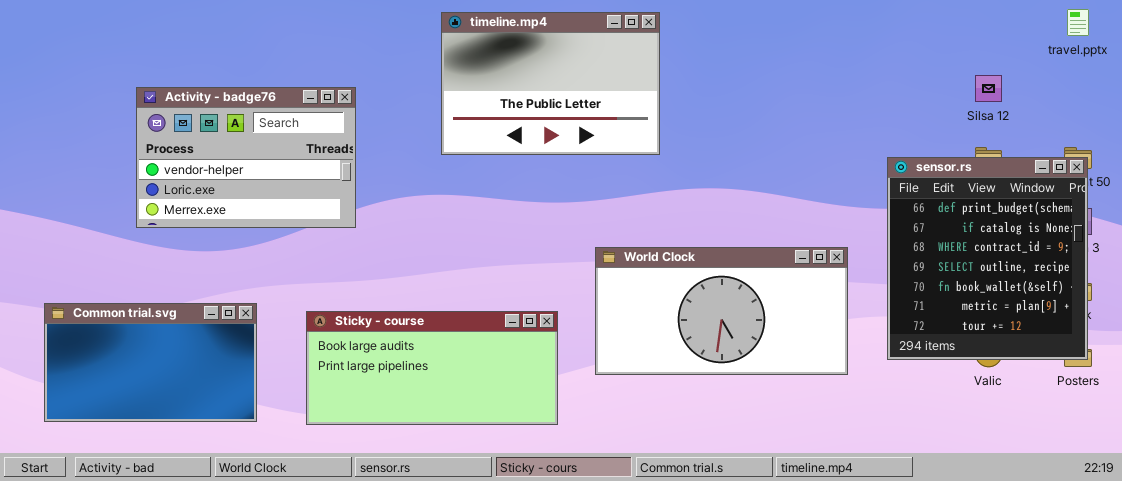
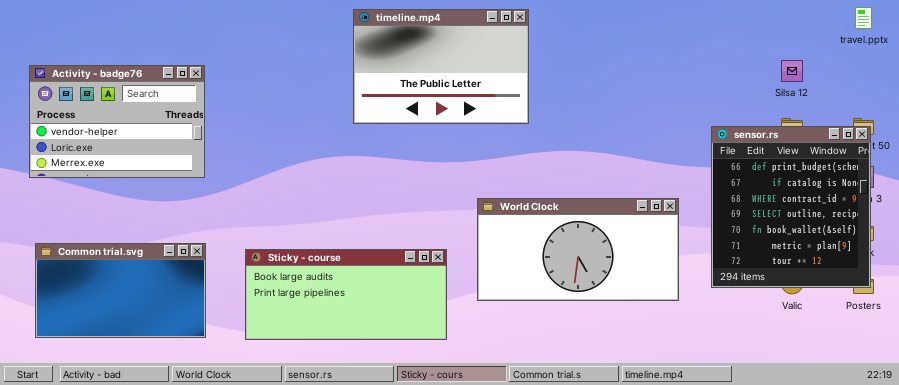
Activity - badge76: [136,87,356,228] -> [29,65,205,178], moved

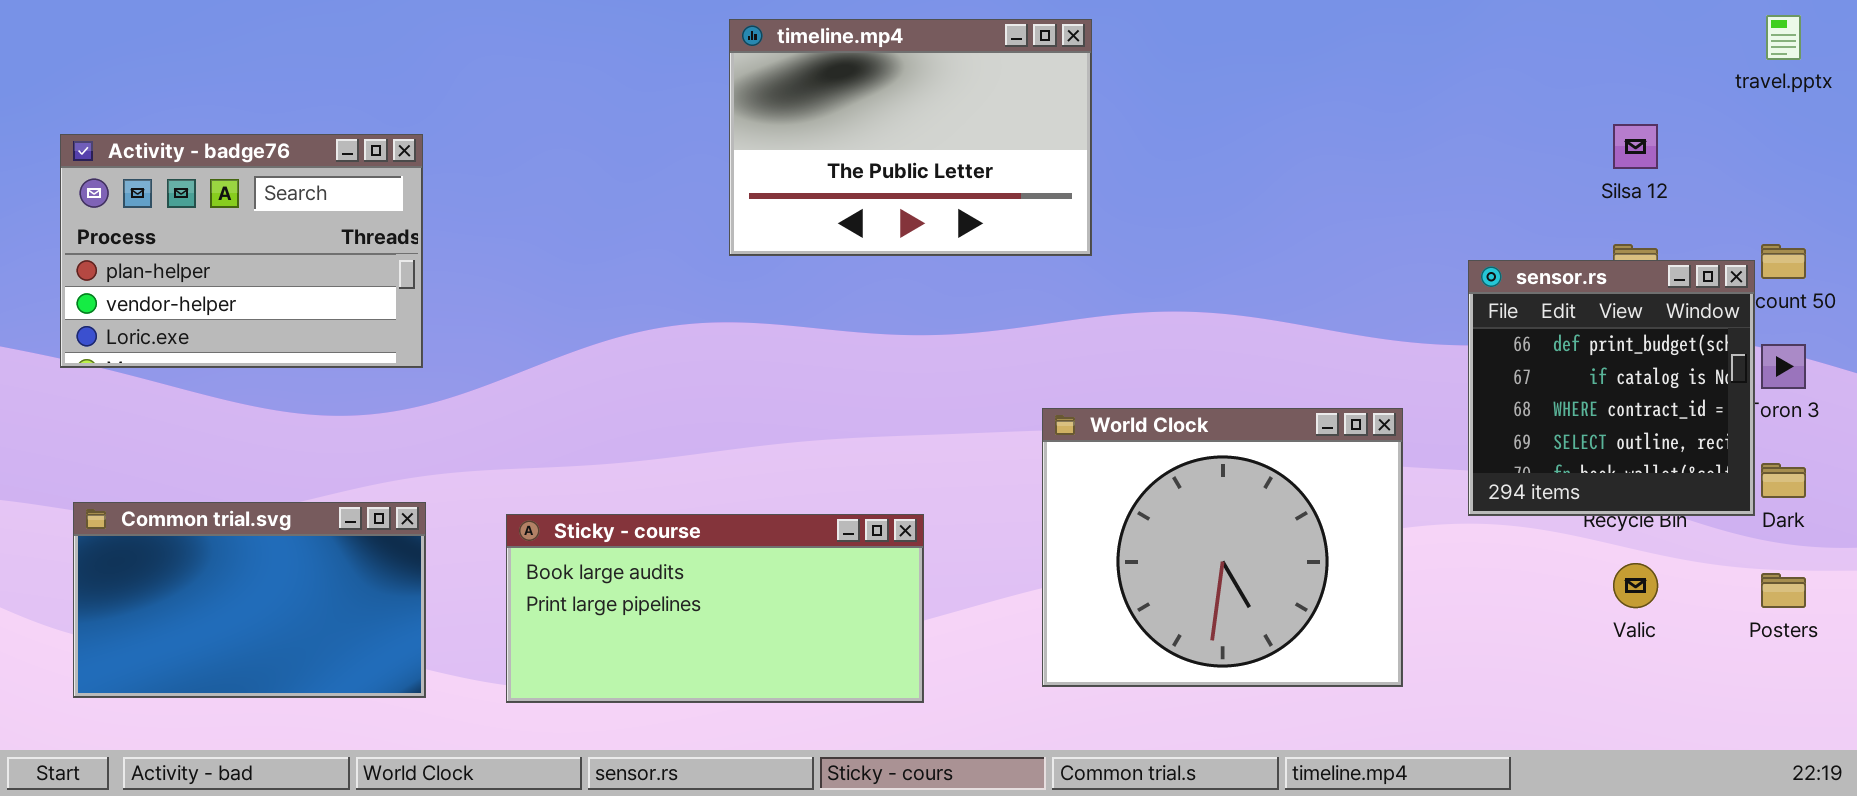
Activity - badge76: [29,65,205,178] -> [60,134,423,368], scrolled up 1 row
sensor.rs: [711,126,871,288] -> [1468,260,1755,516], resized
World Clock: [477,198,679,301] -> [1042,408,1403,687], resized

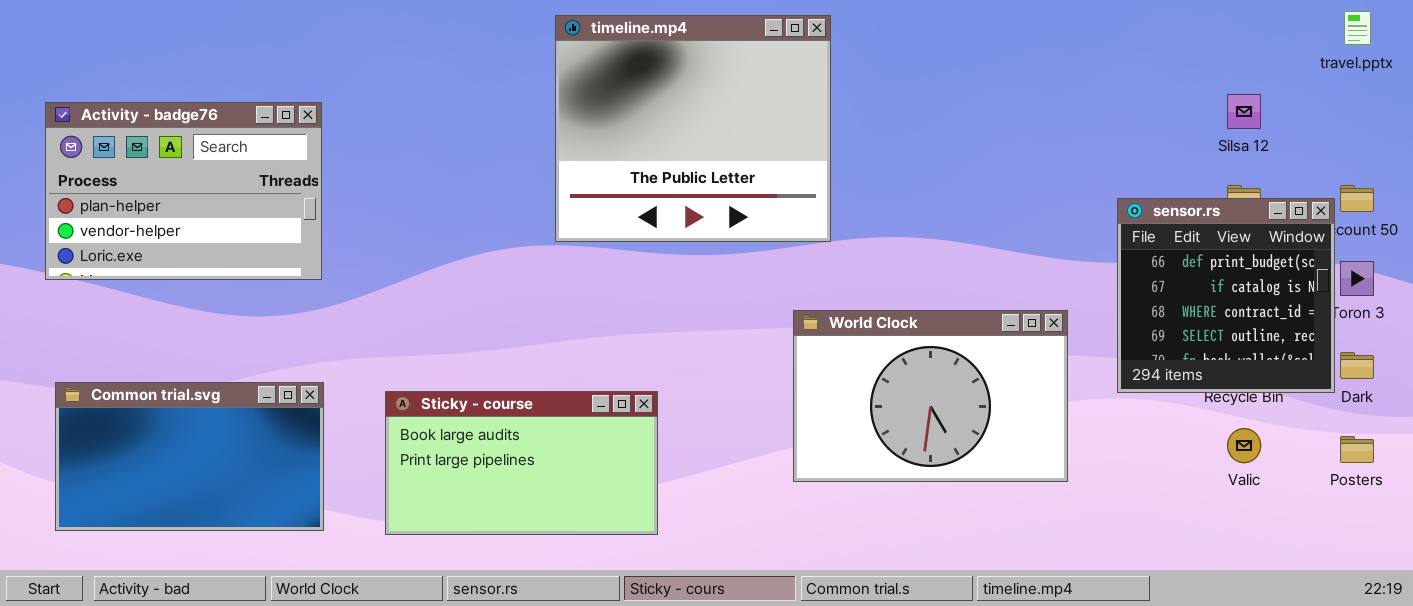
timeline.mp4: [729,19,1092,256] -> [555,15,831,242], resized
World Clock: [1042,408,1403,687] -> [793,310,1068,482], resized
Sticky - course: [506,514,924,703] -> [385,391,658,535], resized

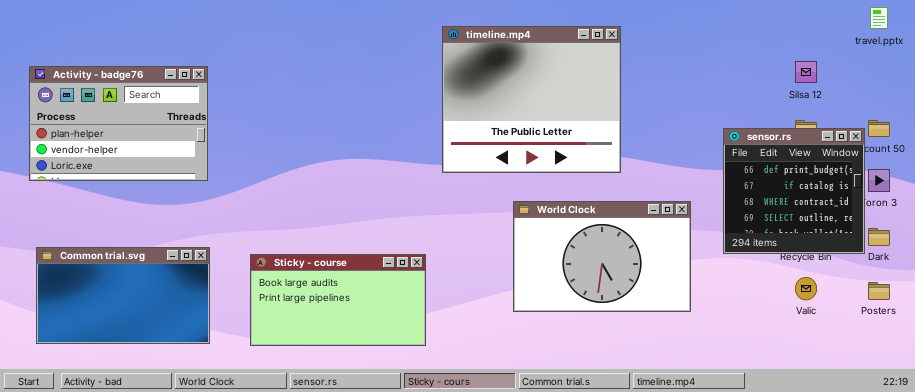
timeline.mp4: [555,15,831,242] -> [442,26,621,173], moved

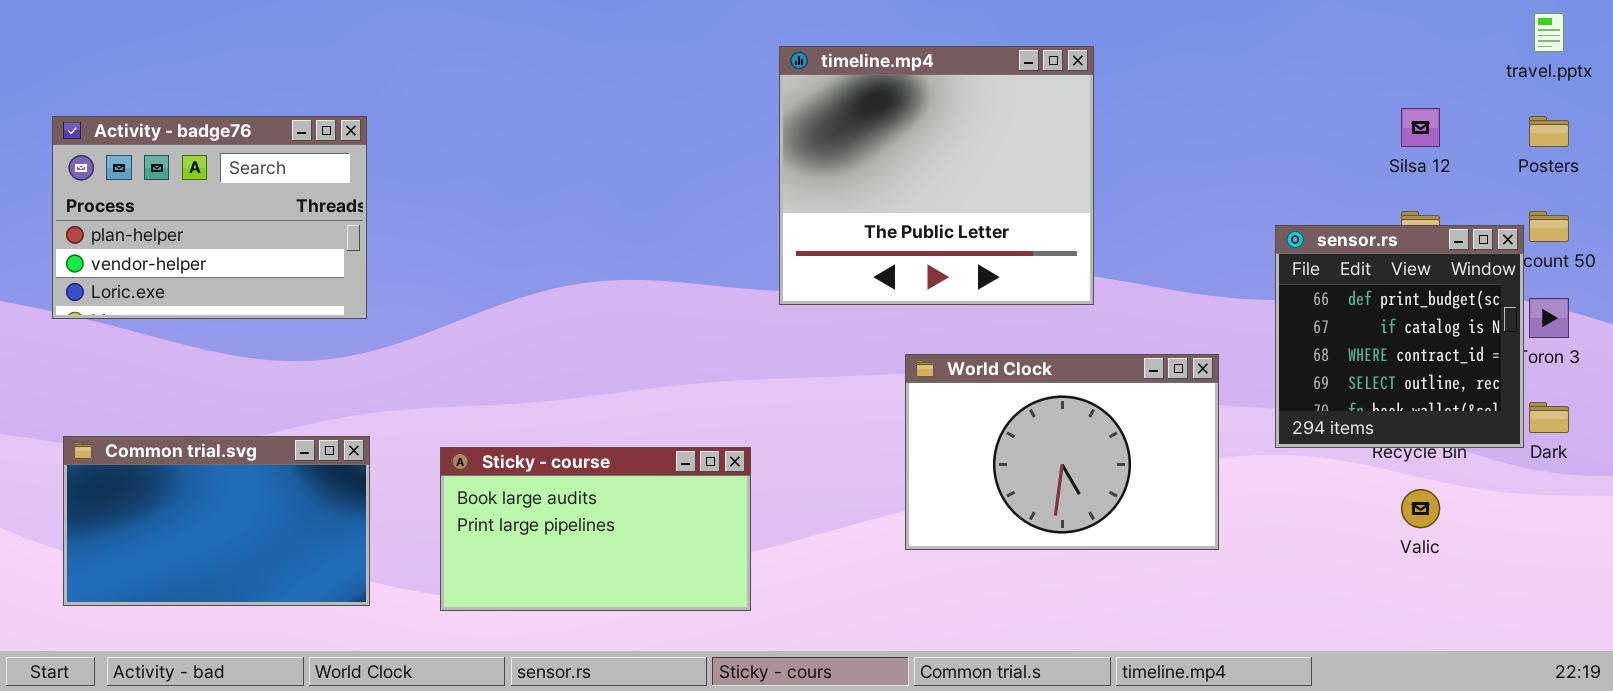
Posters: [868,282,890,300] -> [1529,116,1569,147], moved

